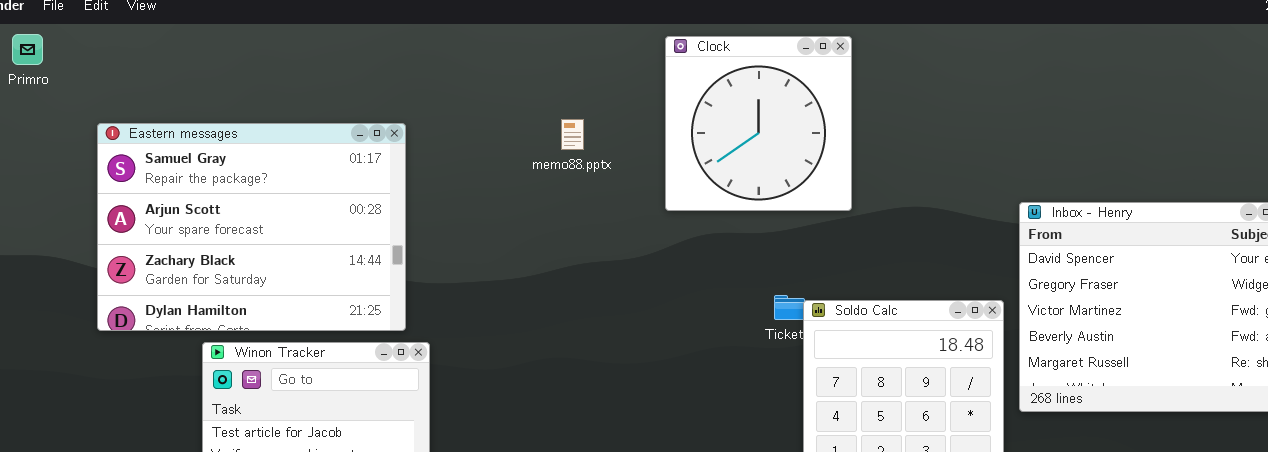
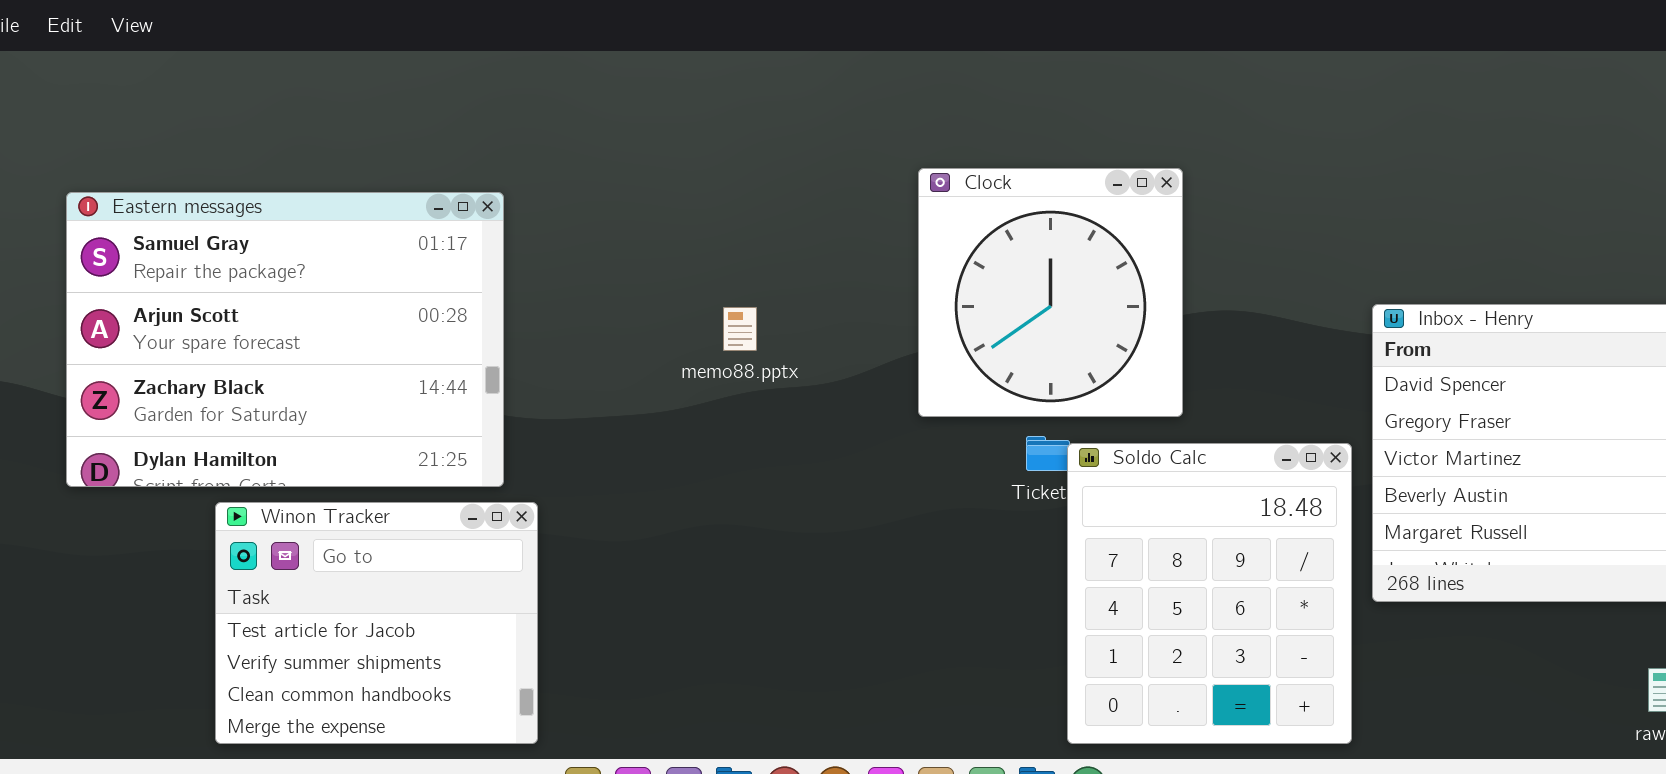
Clock: [665,36,852,211] -> [918,168,1183,417], moved
memo88.pptx: [561,119,584,150] -> [723,307,757,351], moved

